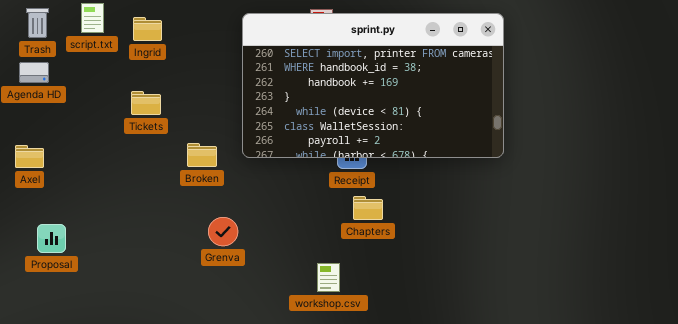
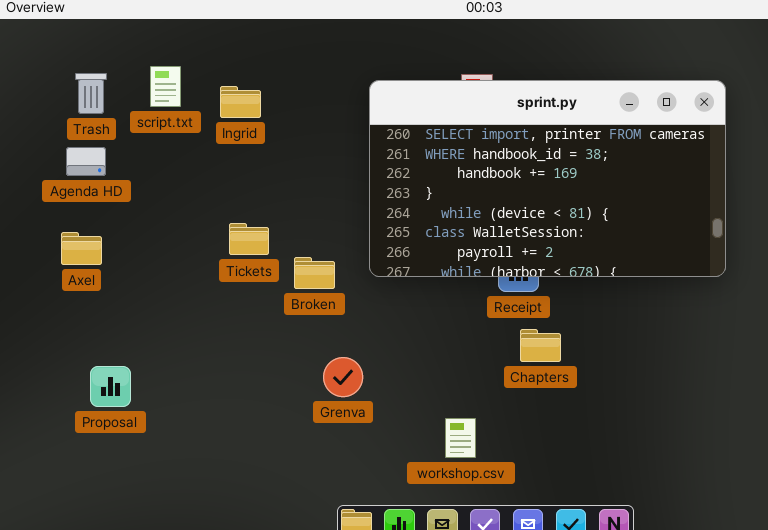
Tickets: [131,91,161,115] -> [229,223,269,255], moved
Axel: [15,145,44,168] -> [61,232,102,265], moved
workshop.csv: [317,263,340,292] -> [445,418,476,458], moved

